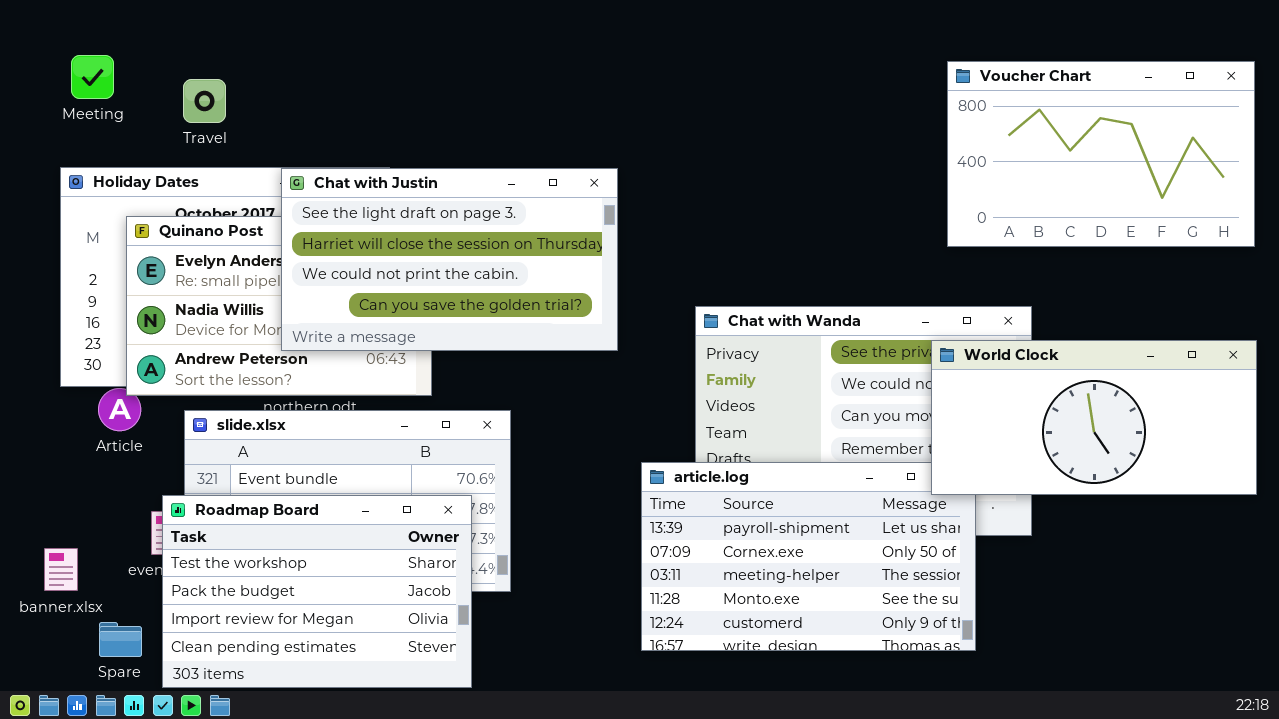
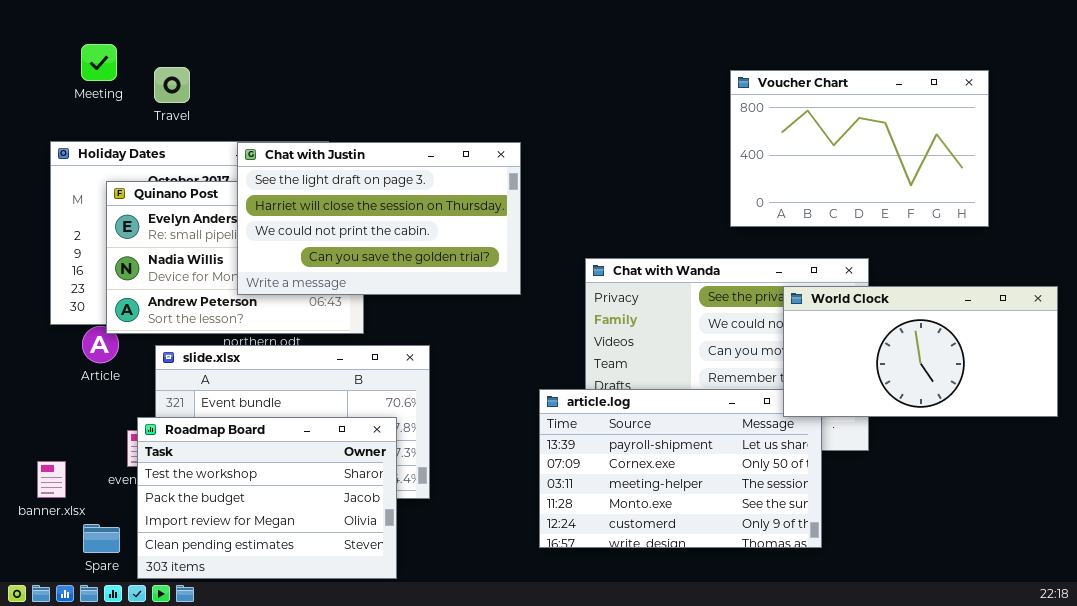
Meeting: [71,55,114,99] -> [81,44,117,81], moved
Voucher Chart: [947,61,1255,247] -> [730,70,989,227], moved

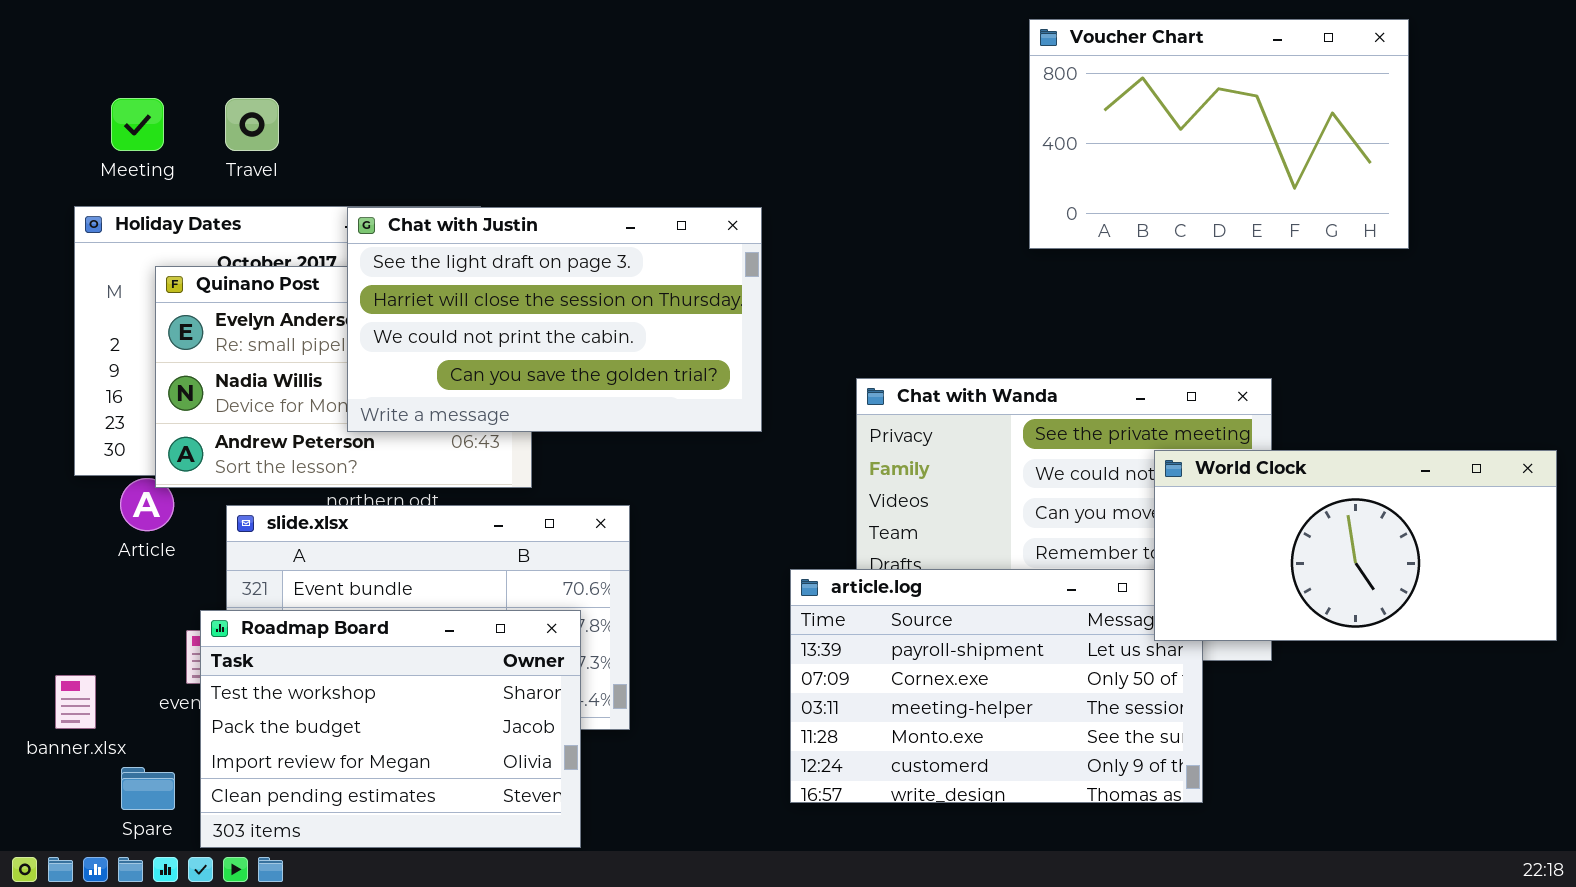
Meeting: [81,44,117,81] -> [111,98,164,151], moved
Voucher Chart: [730,70,989,227] -> [1029,19,1409,249], moved
World Clock: [783,286,1058,417] -> [1154,450,1557,641], moved

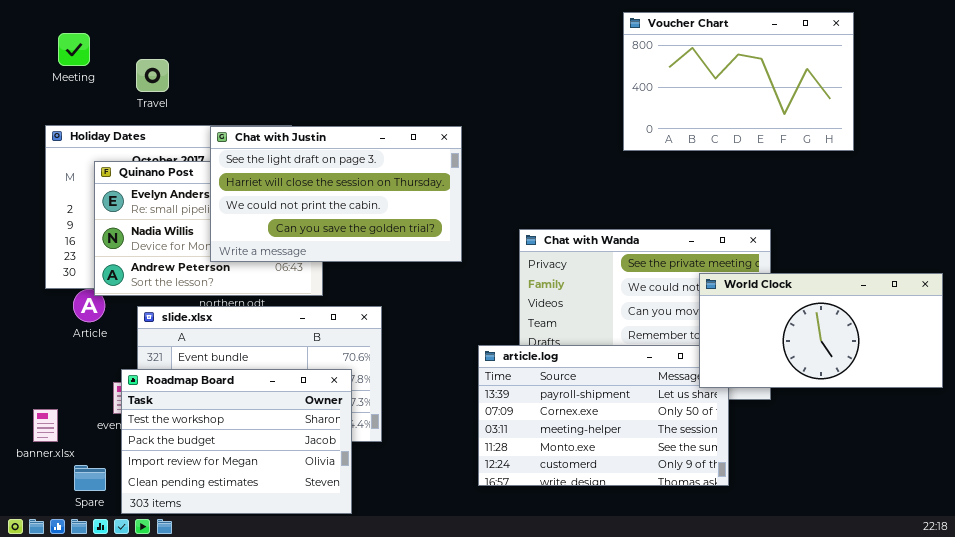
Meeting: [111,98,164,151] -> [58,33,90,66], moved

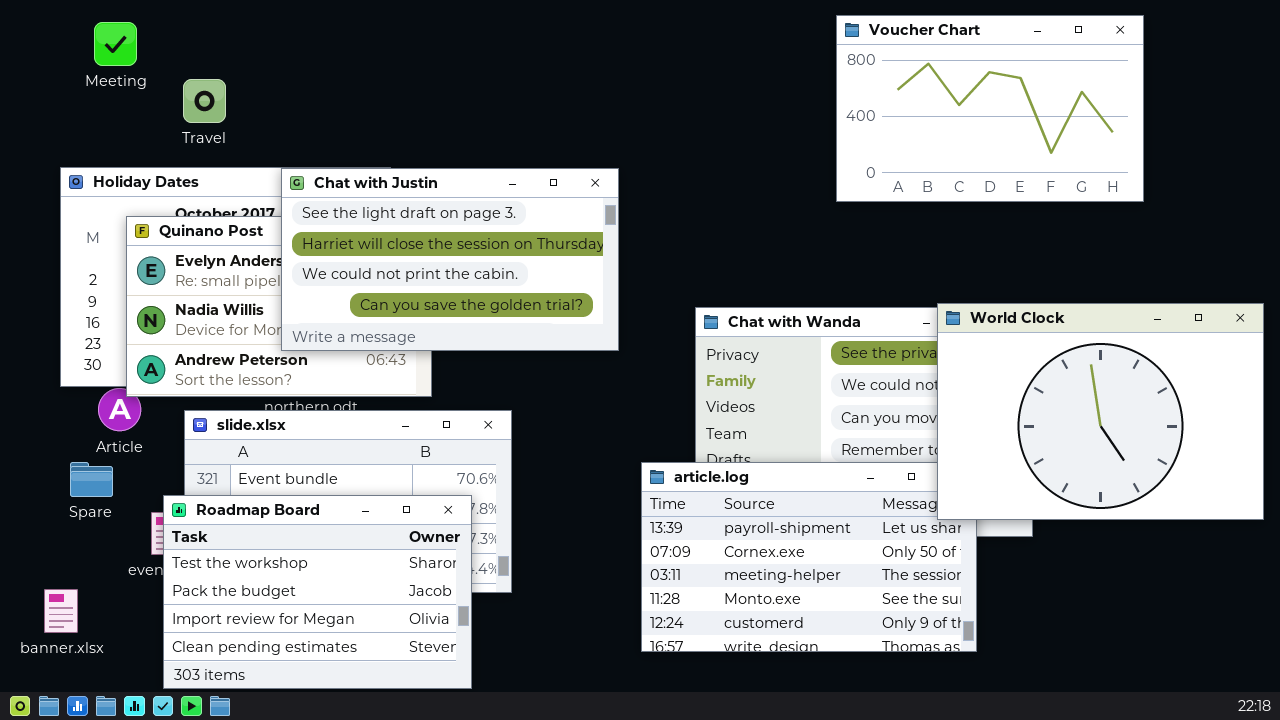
Meeting: [58,33,90,66] -> [94,22,137,66], moved
World Clock: [699,273,943,388] -> [937,303,1264,520], resized
banner.xlsx: [33,409,58,442] -> [44,589,78,633], moved
Spare: [74,465,106,491] -> [70,462,113,497], moved

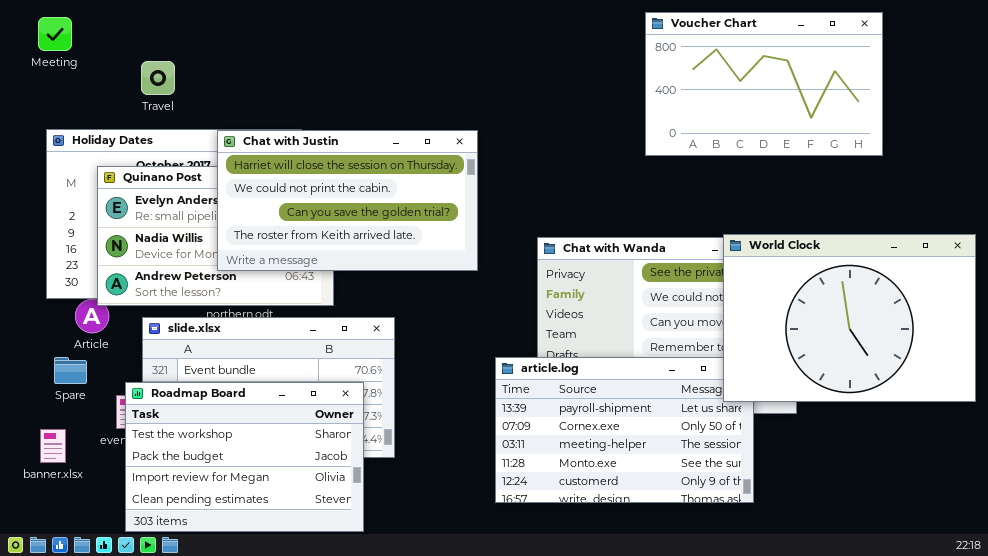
Meeting: [94,22,137,66] -> [38,17,72,51], moved
Chat with Justin: [281,168,619,351] -> [217,130,478,271], scrolled down 1 row
banner.xlsx: [44,589,78,633] -> [40,429,66,463], moved

